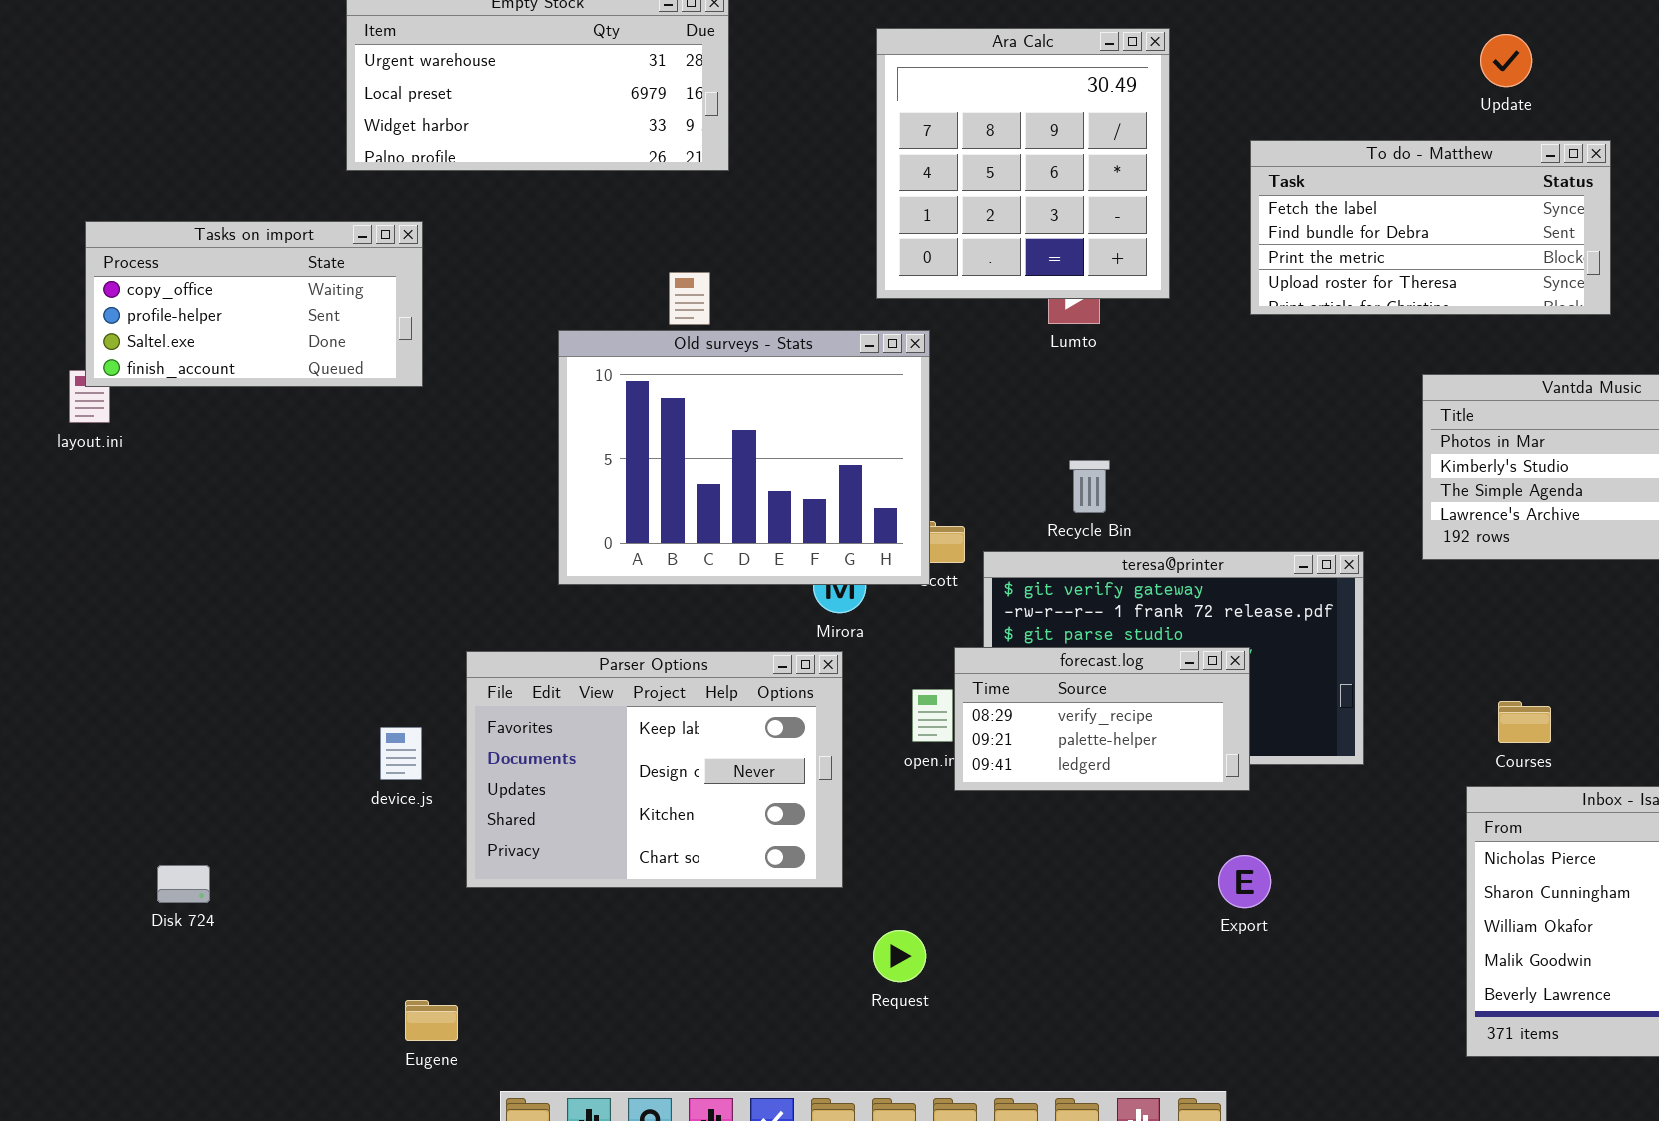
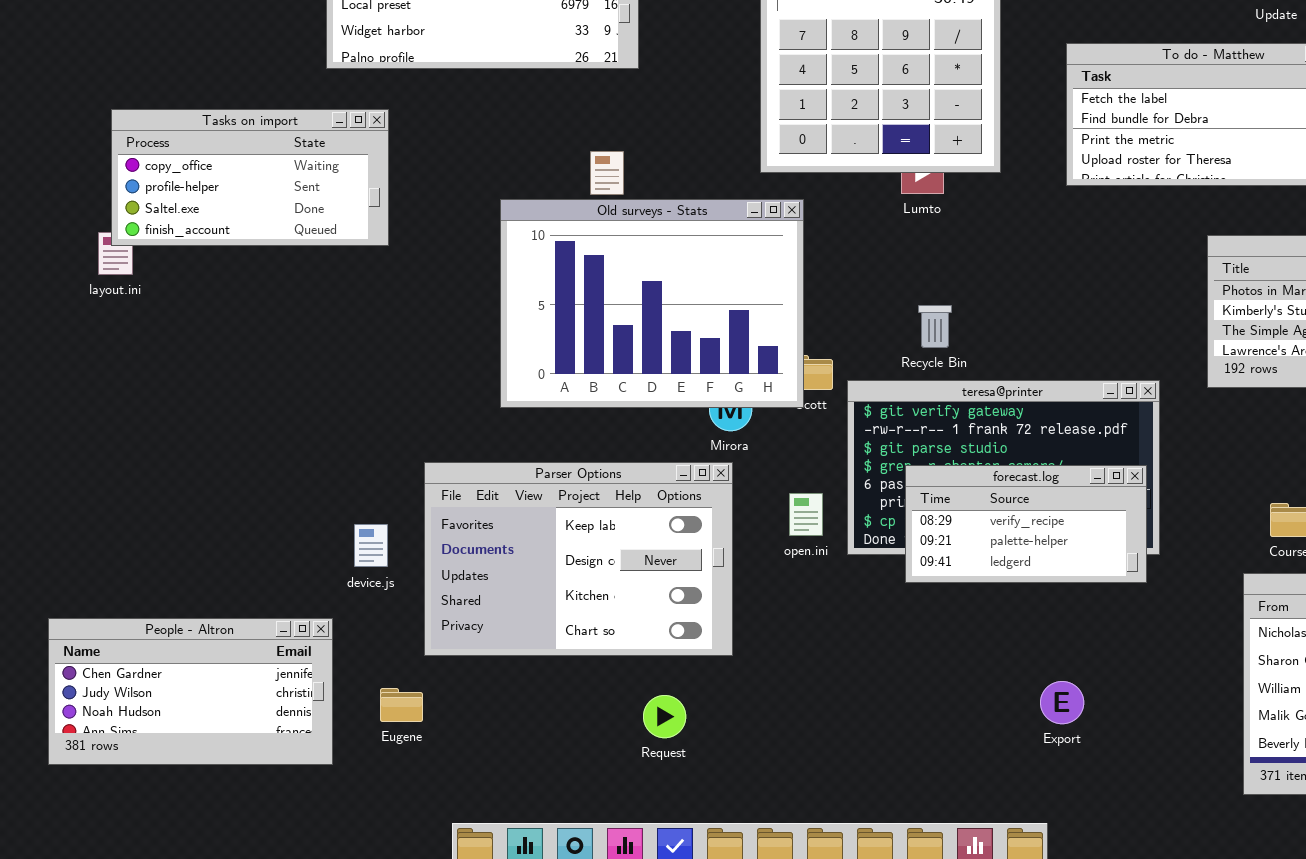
forecast.log: [954,647,1250,791] -> [905,465,1147,583], moved
People - Altron: none -> [48,618,333,765], opened
Export: [1218,855,1271,908] -> [1040,681,1084,724], moved
Request: [873,930,926,982] -> [643,695,686,738], moved
Eugene: [405,1000,458,1041] -> [380,688,423,722], moved

